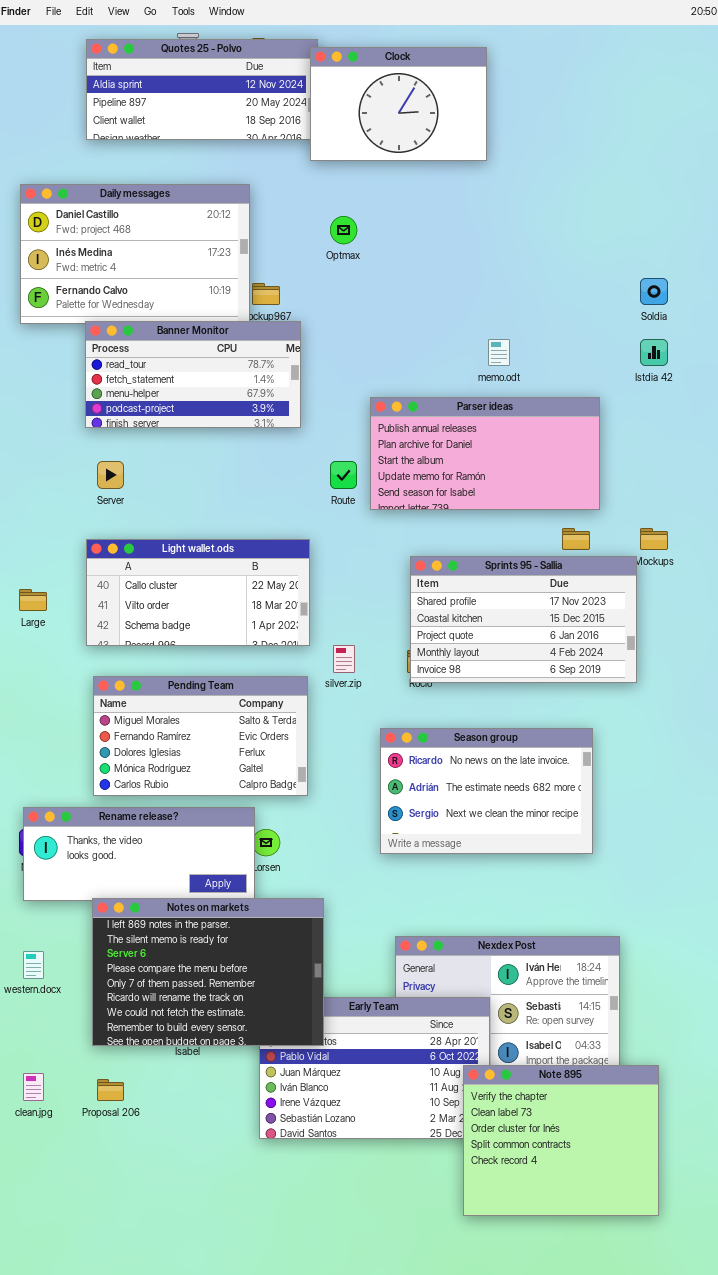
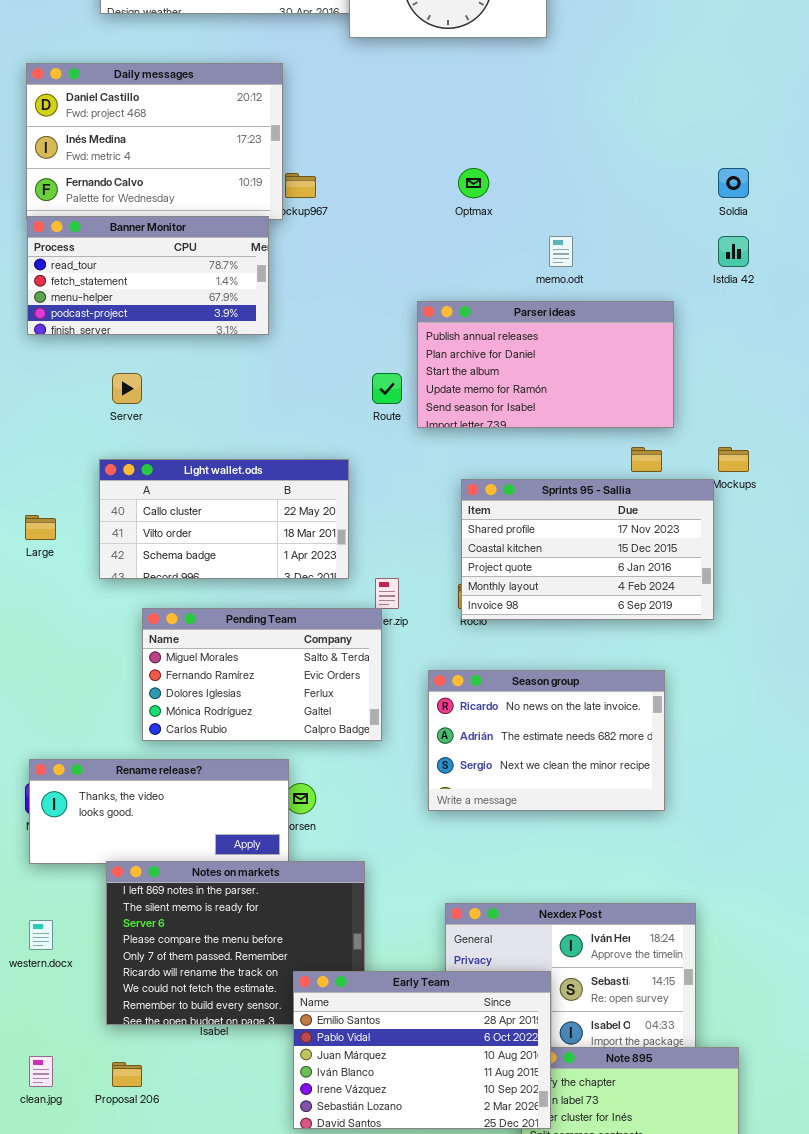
Optmax: [330,216,357,244] -> [458,168,489,198], moved
Banner Monitor: [85,321,301,428] -> [27,216,269,335], moved
Pending Team: [93,676,308,796] -> [142,608,382,741], moved
Early Team: [259,997,490,1139] -> [293,971,551,1129], raised

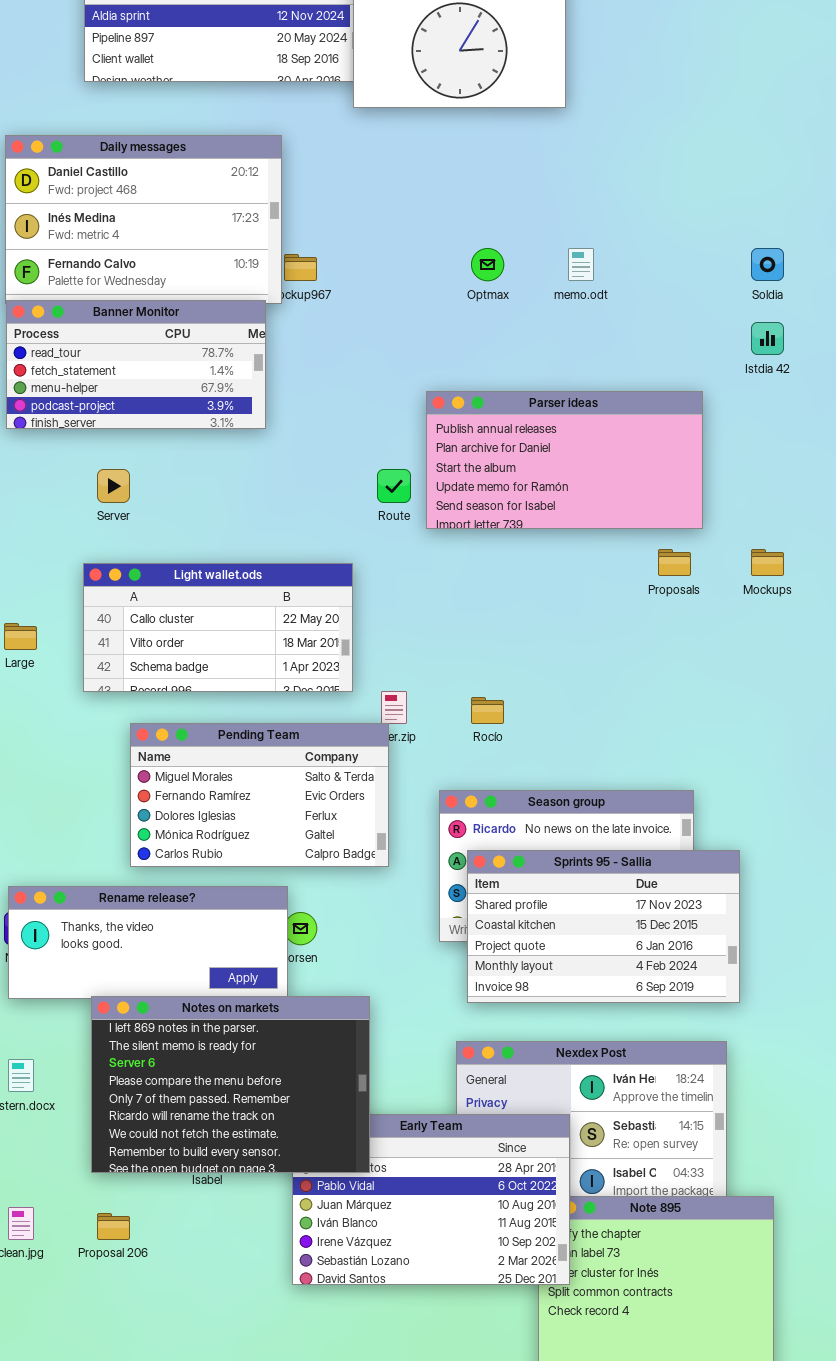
memo.odt: [549,236,573,267] -> [568,248,594,281], moved
Sprints 95 - Sallia: [461,479,714,620] -> [467,850,740,1003], moved
Notes on markets: [106,861,365,1025] -> [91,996,370,1173], raised

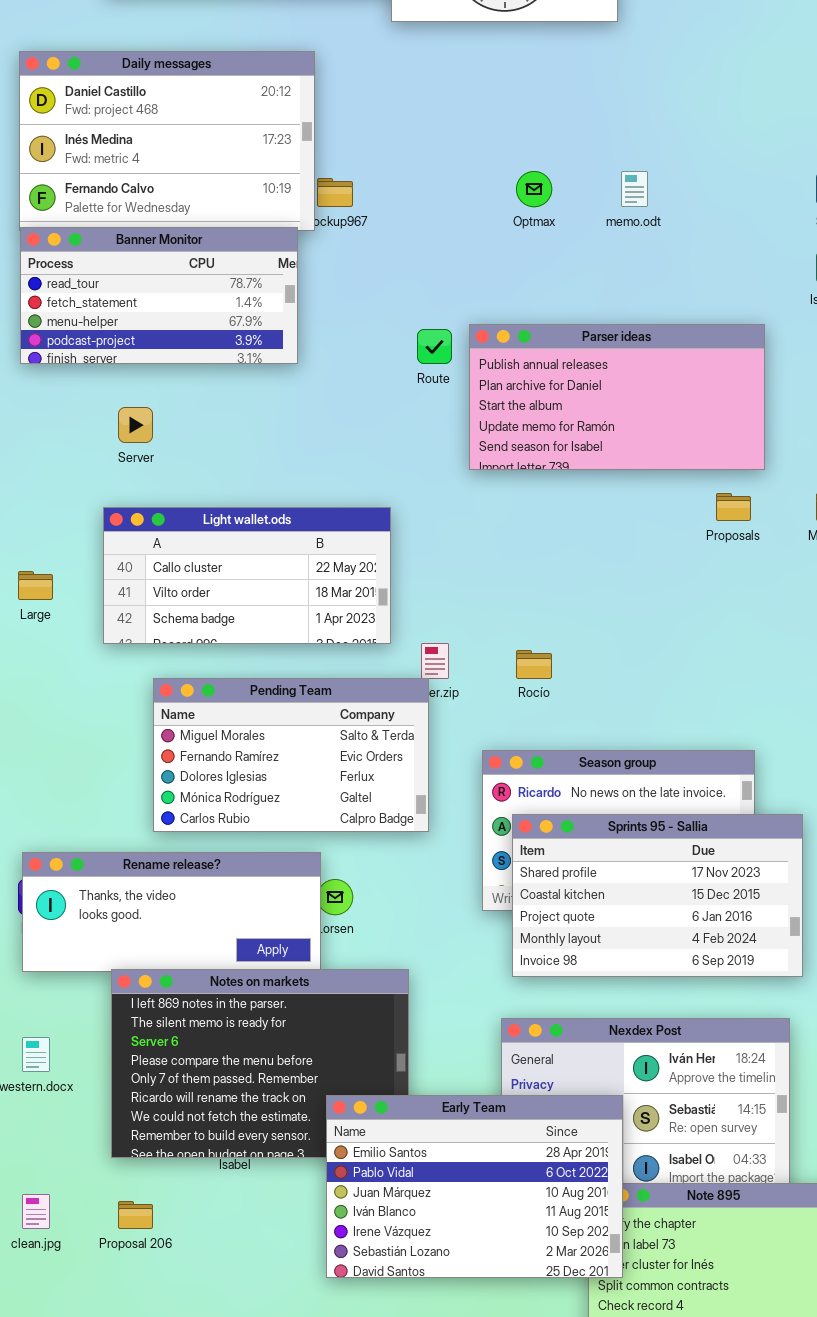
Route: [377,469,411,503] -> [417,329,452,364], moved
Early Team: [292,1114,570,1285] -> [326,1095,623,1278], raised

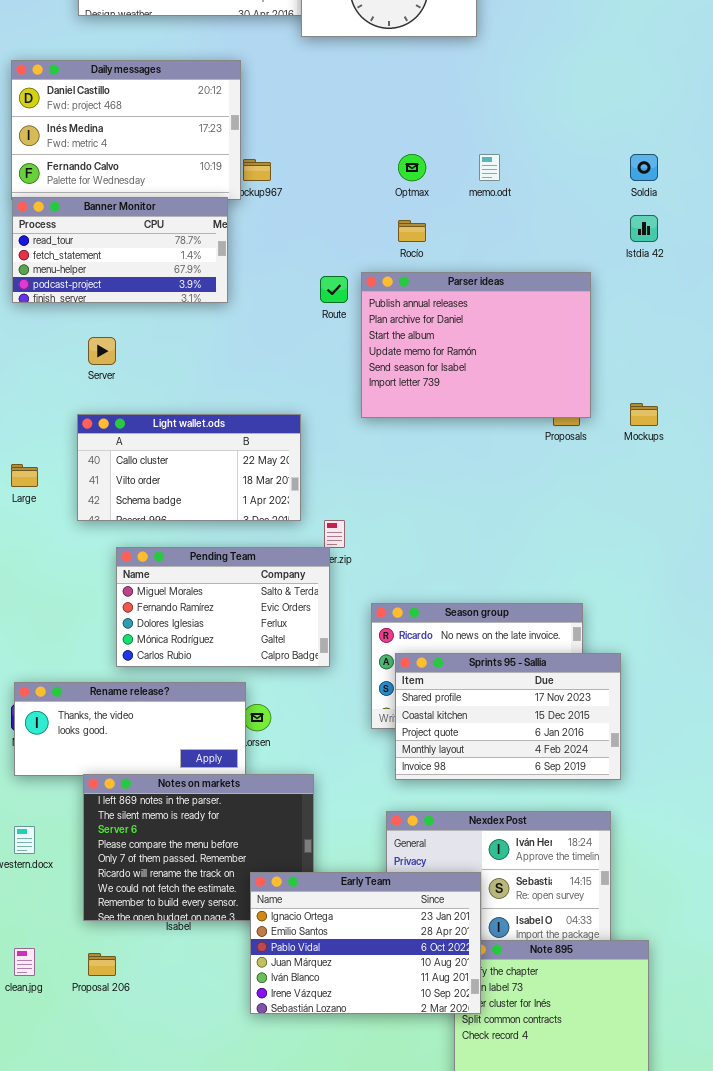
Parser ideas: [469,324,765,470] -> [361,272,591,418], resized
Rocío: [516,650,552,679] -> [398,220,426,242], moved
Early Team: [326,1095,623,1278] -> [250,872,481,1014], scrolled up 1 row

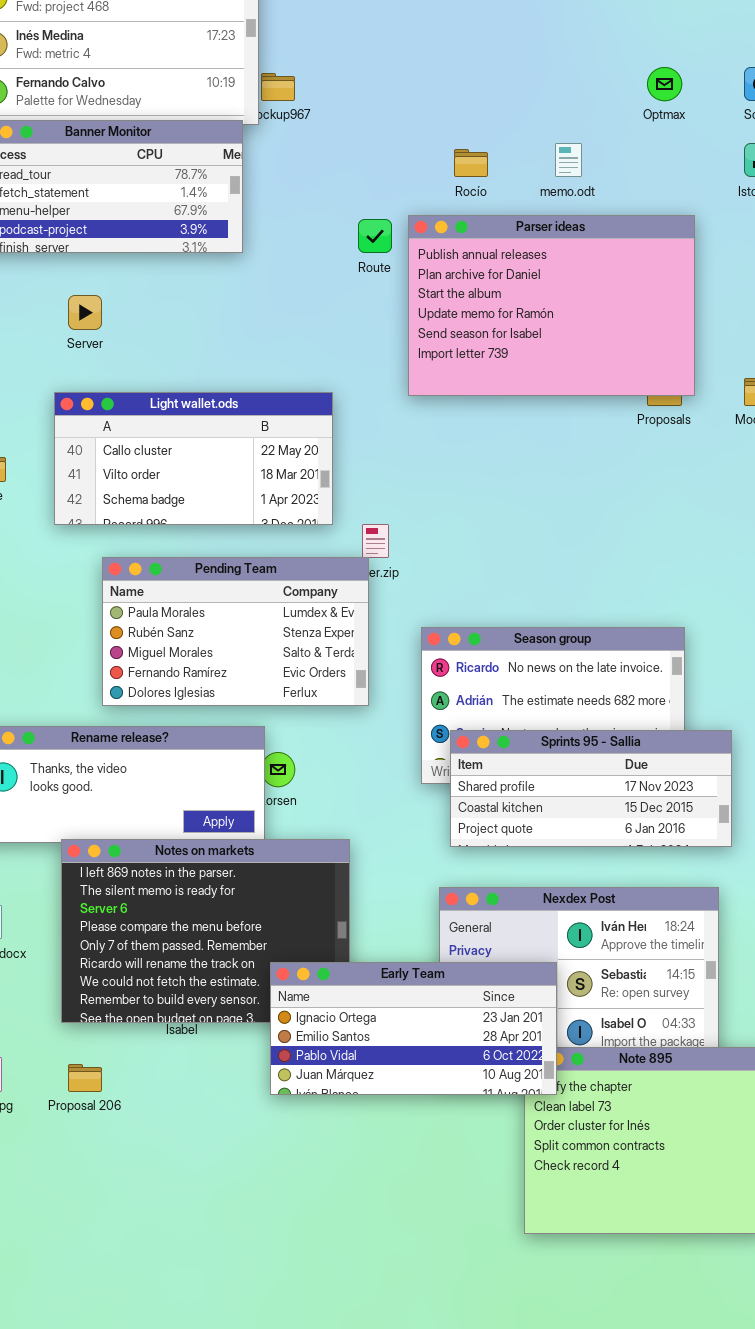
Optmax: [398,154,426,181] -> [647,67,682,101], moved
memo.odt: [479,154,500,181] -> [555,143,582,177], moved
Pending Team: [116,547,330,667] -> [102,557,369,706], scrolled up 2 rows
Sprints 95 - Sallia: [395,653,621,780] -> [450,730,732,847], resized
Early Team: [250,872,481,1014] -> [270,962,557,1095], resized

